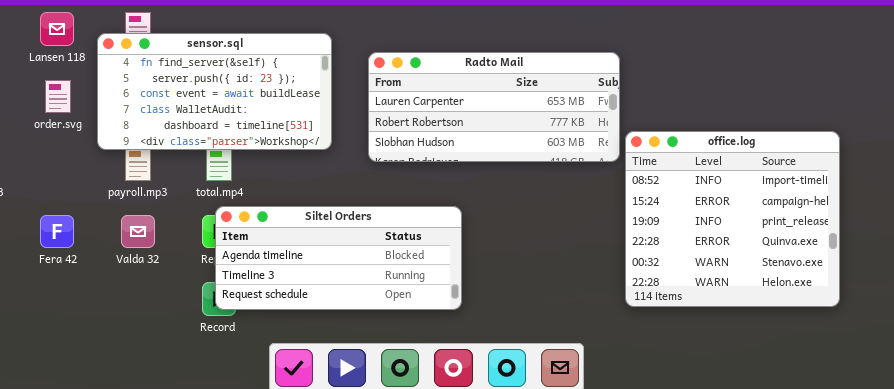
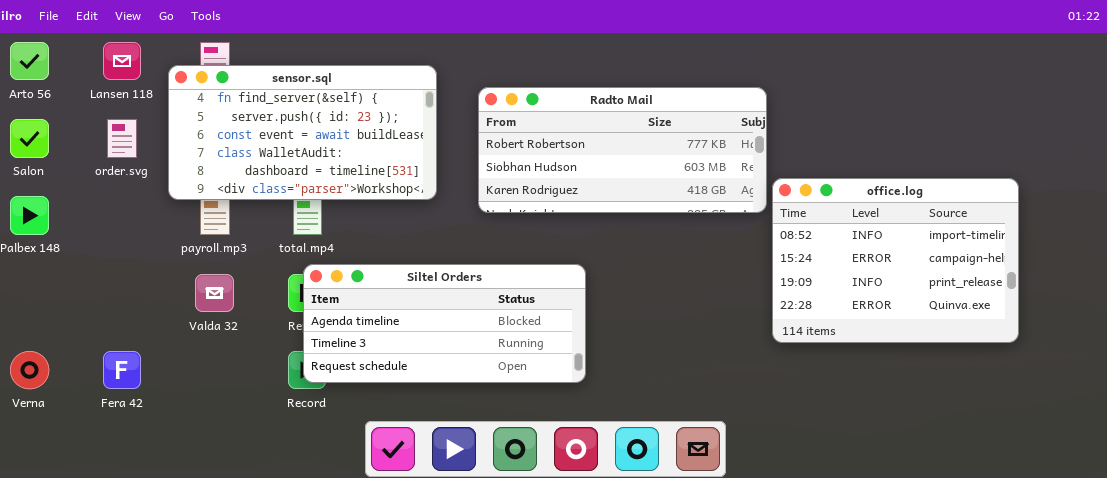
Radto Mail: [368,52,620,162] -> [478,87,767,213], scrolled down 1 row
office.log: [625,131,840,307] -> [772,178,1019,343], resized
Fera 42: [40,215,74,248] -> [103,351,141,389], moved

